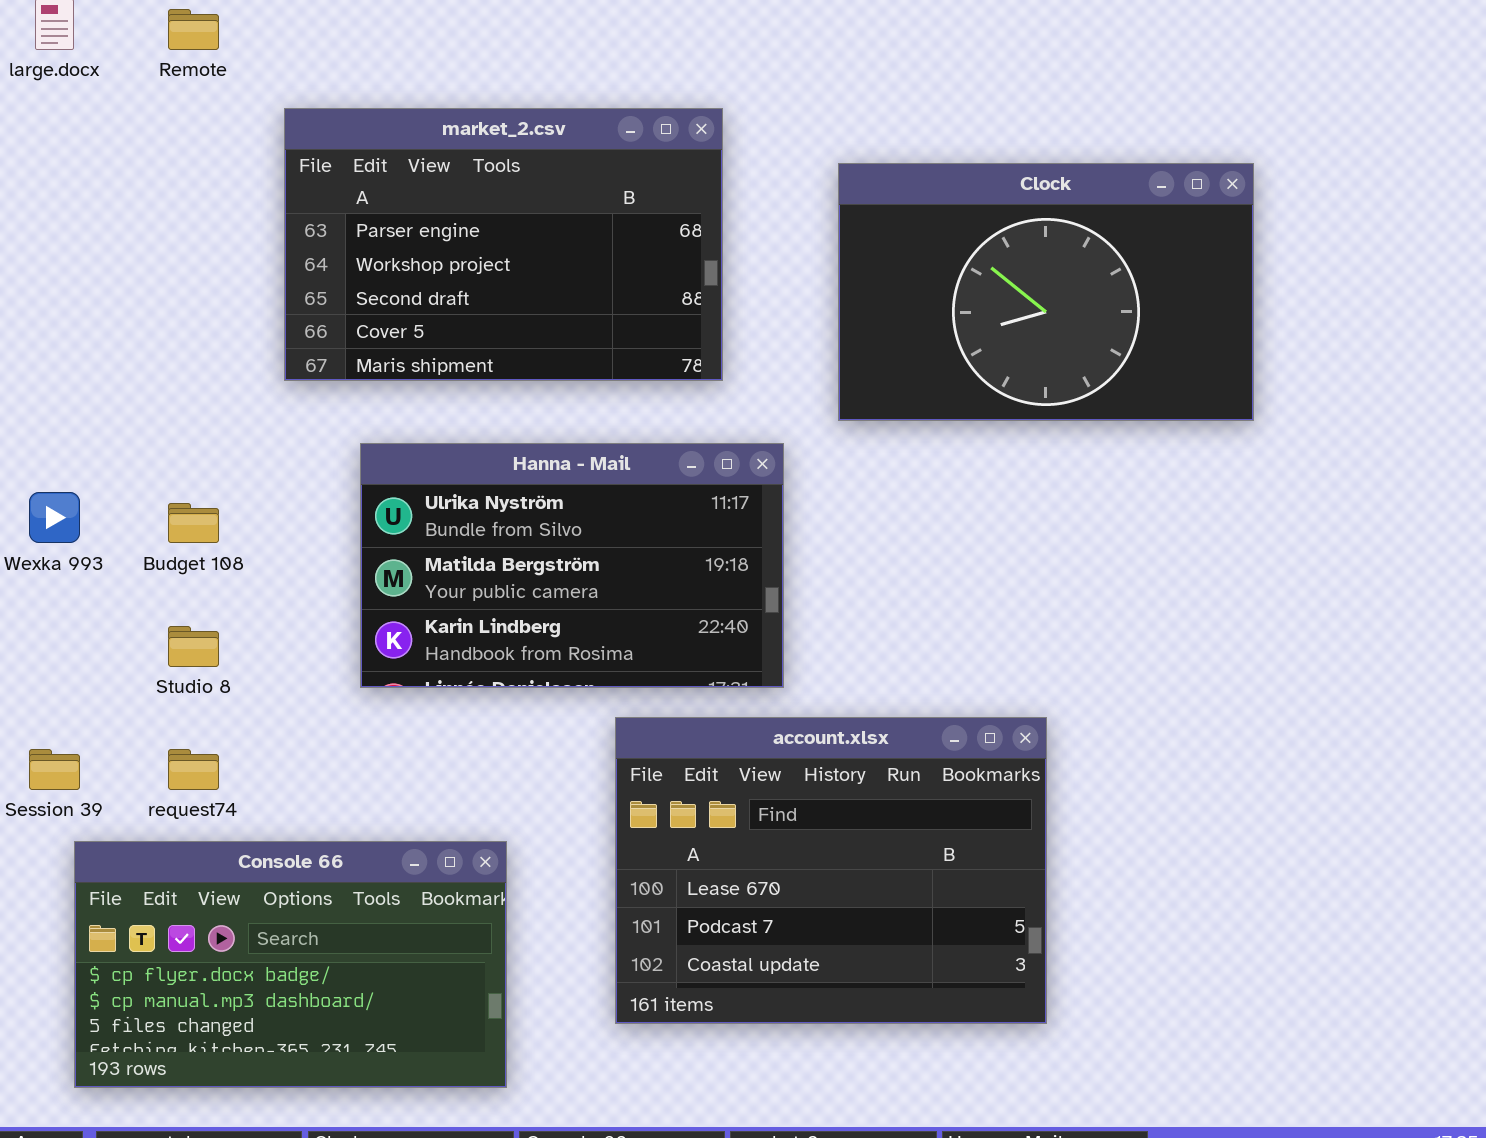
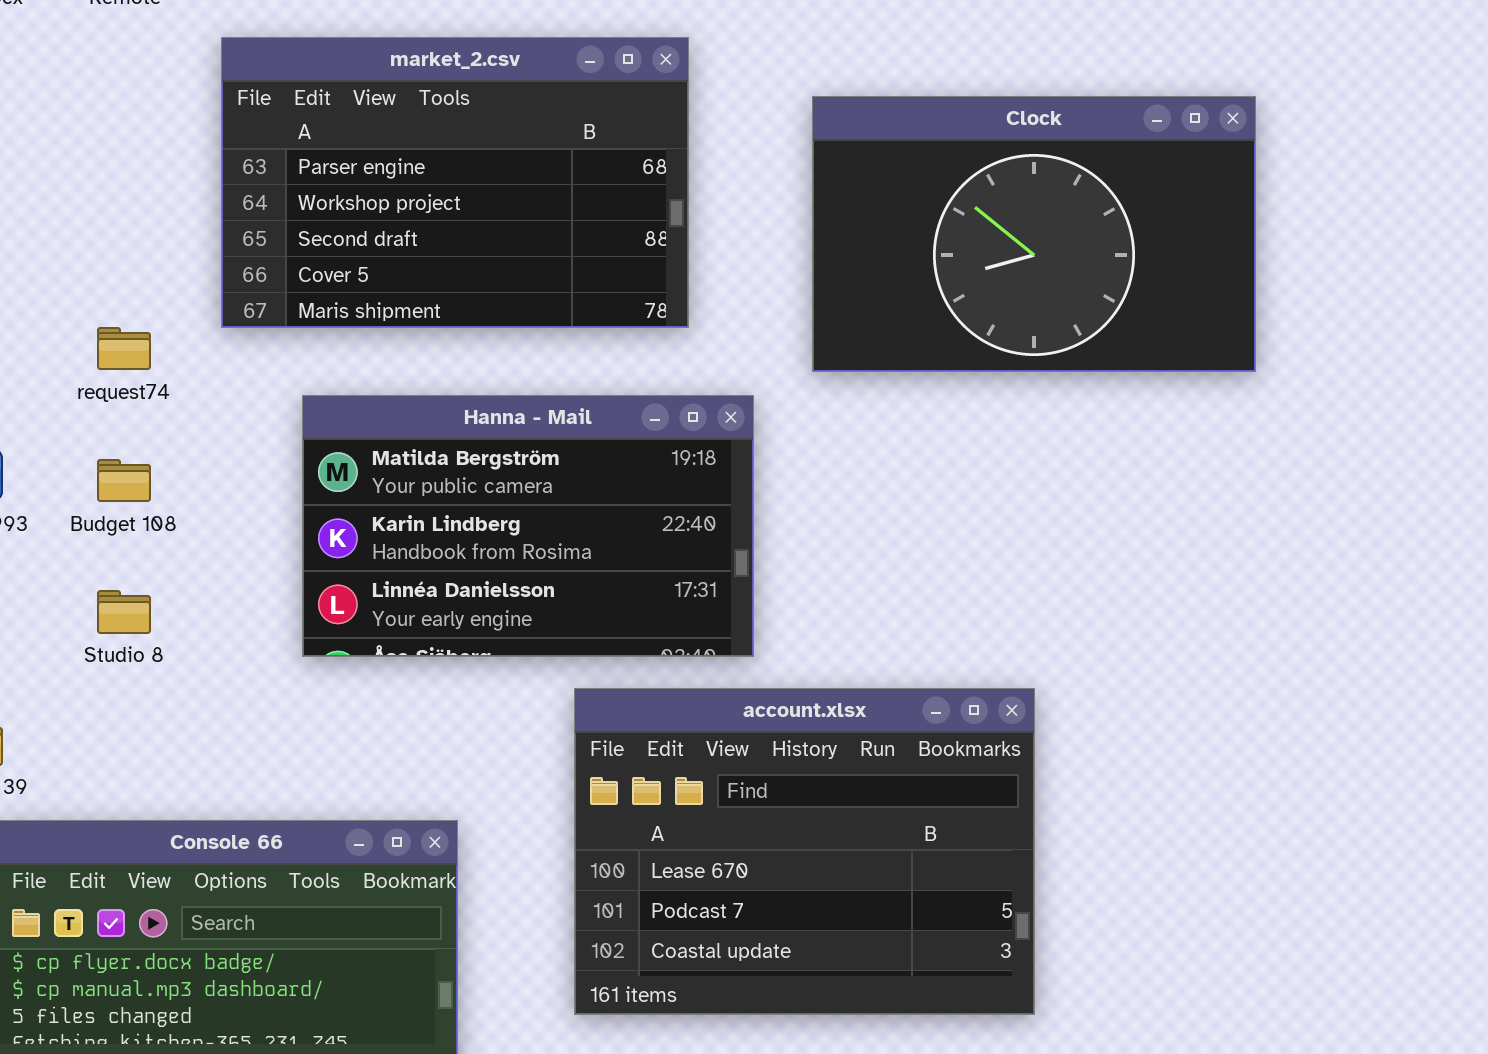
Hanna - Mail: [360,443,784,688] -> [302,395,754,657], scrolled down 1 row
request74: [168,749,219,790] -> [97,327,151,370], moved

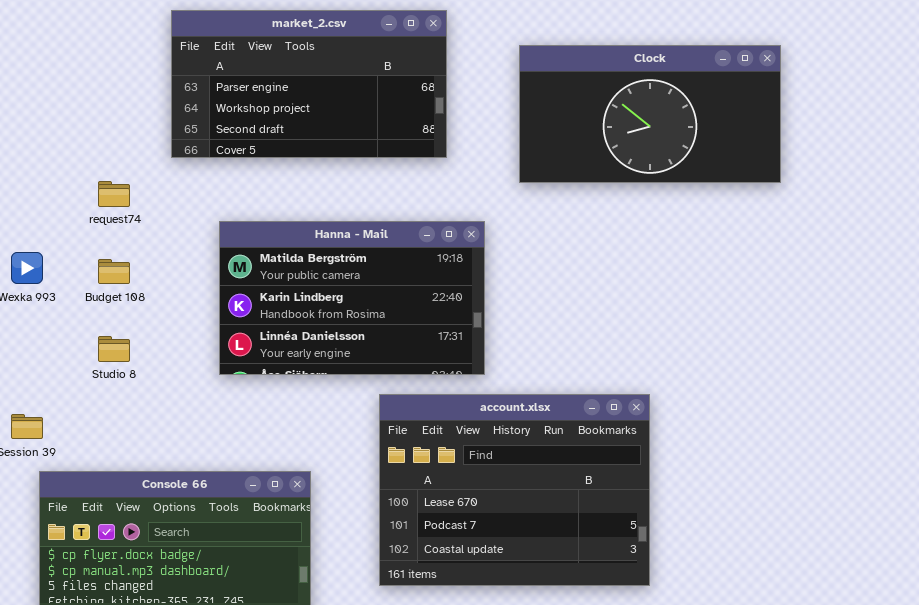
market_2.csv: [221,37,689,328] -> [171,10,447,158], resized
Clock: [812,96,1256,372] -> [519,45,781,183], resized

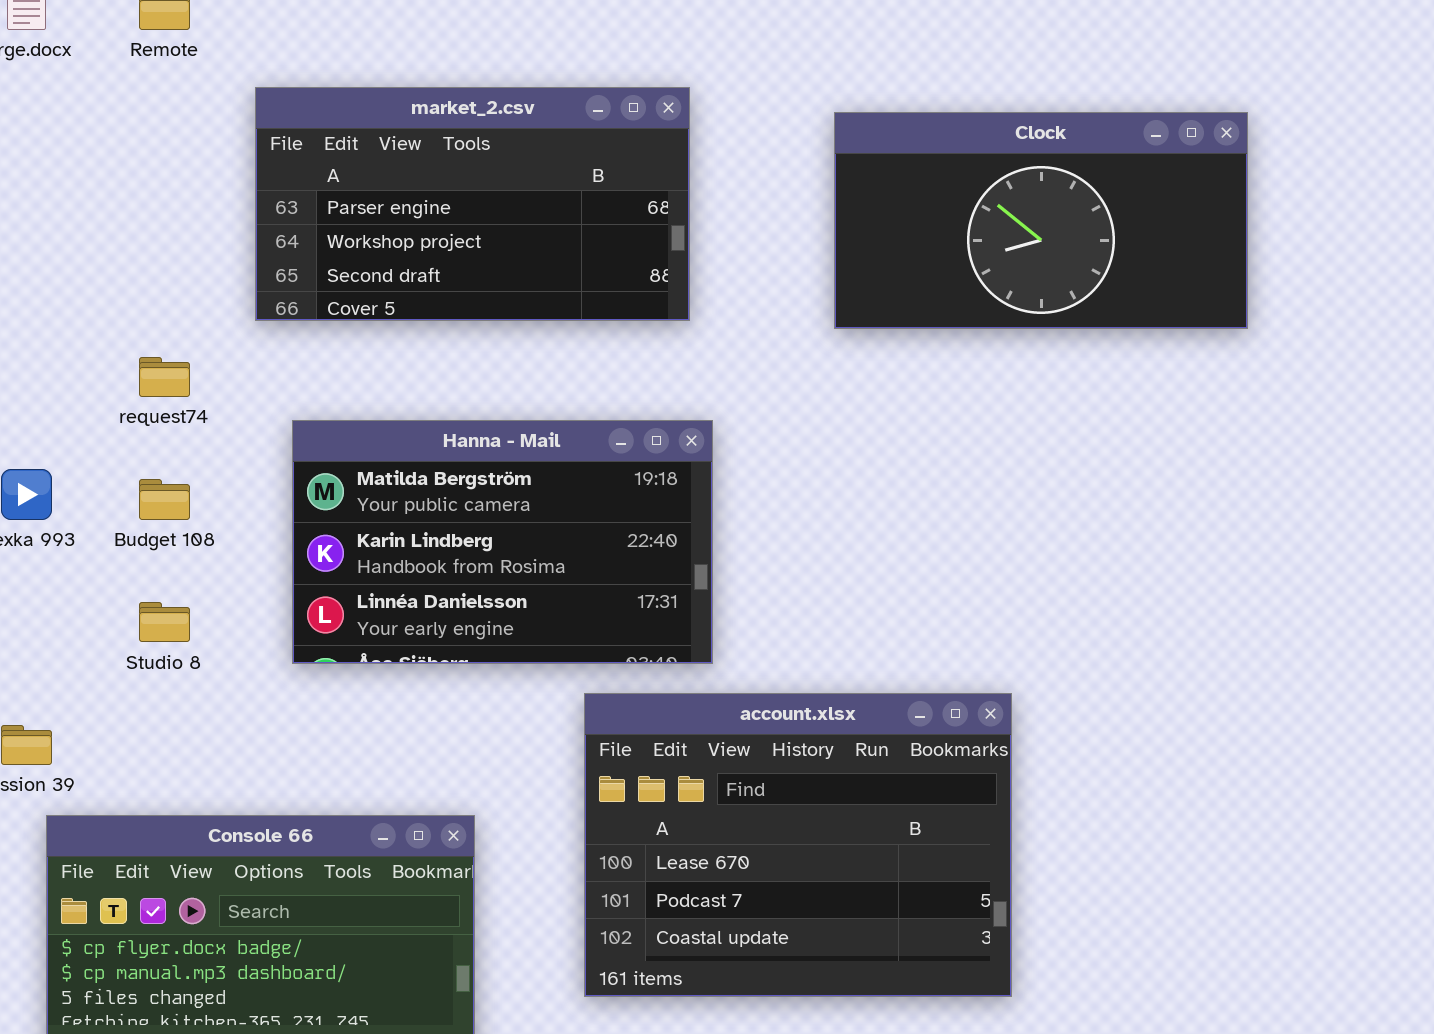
Clock: [519,45,781,183] -> [834,112,1248,329], moved
Hanna - Mail: [219,221,485,375] -> [292,420,713,664], moved

